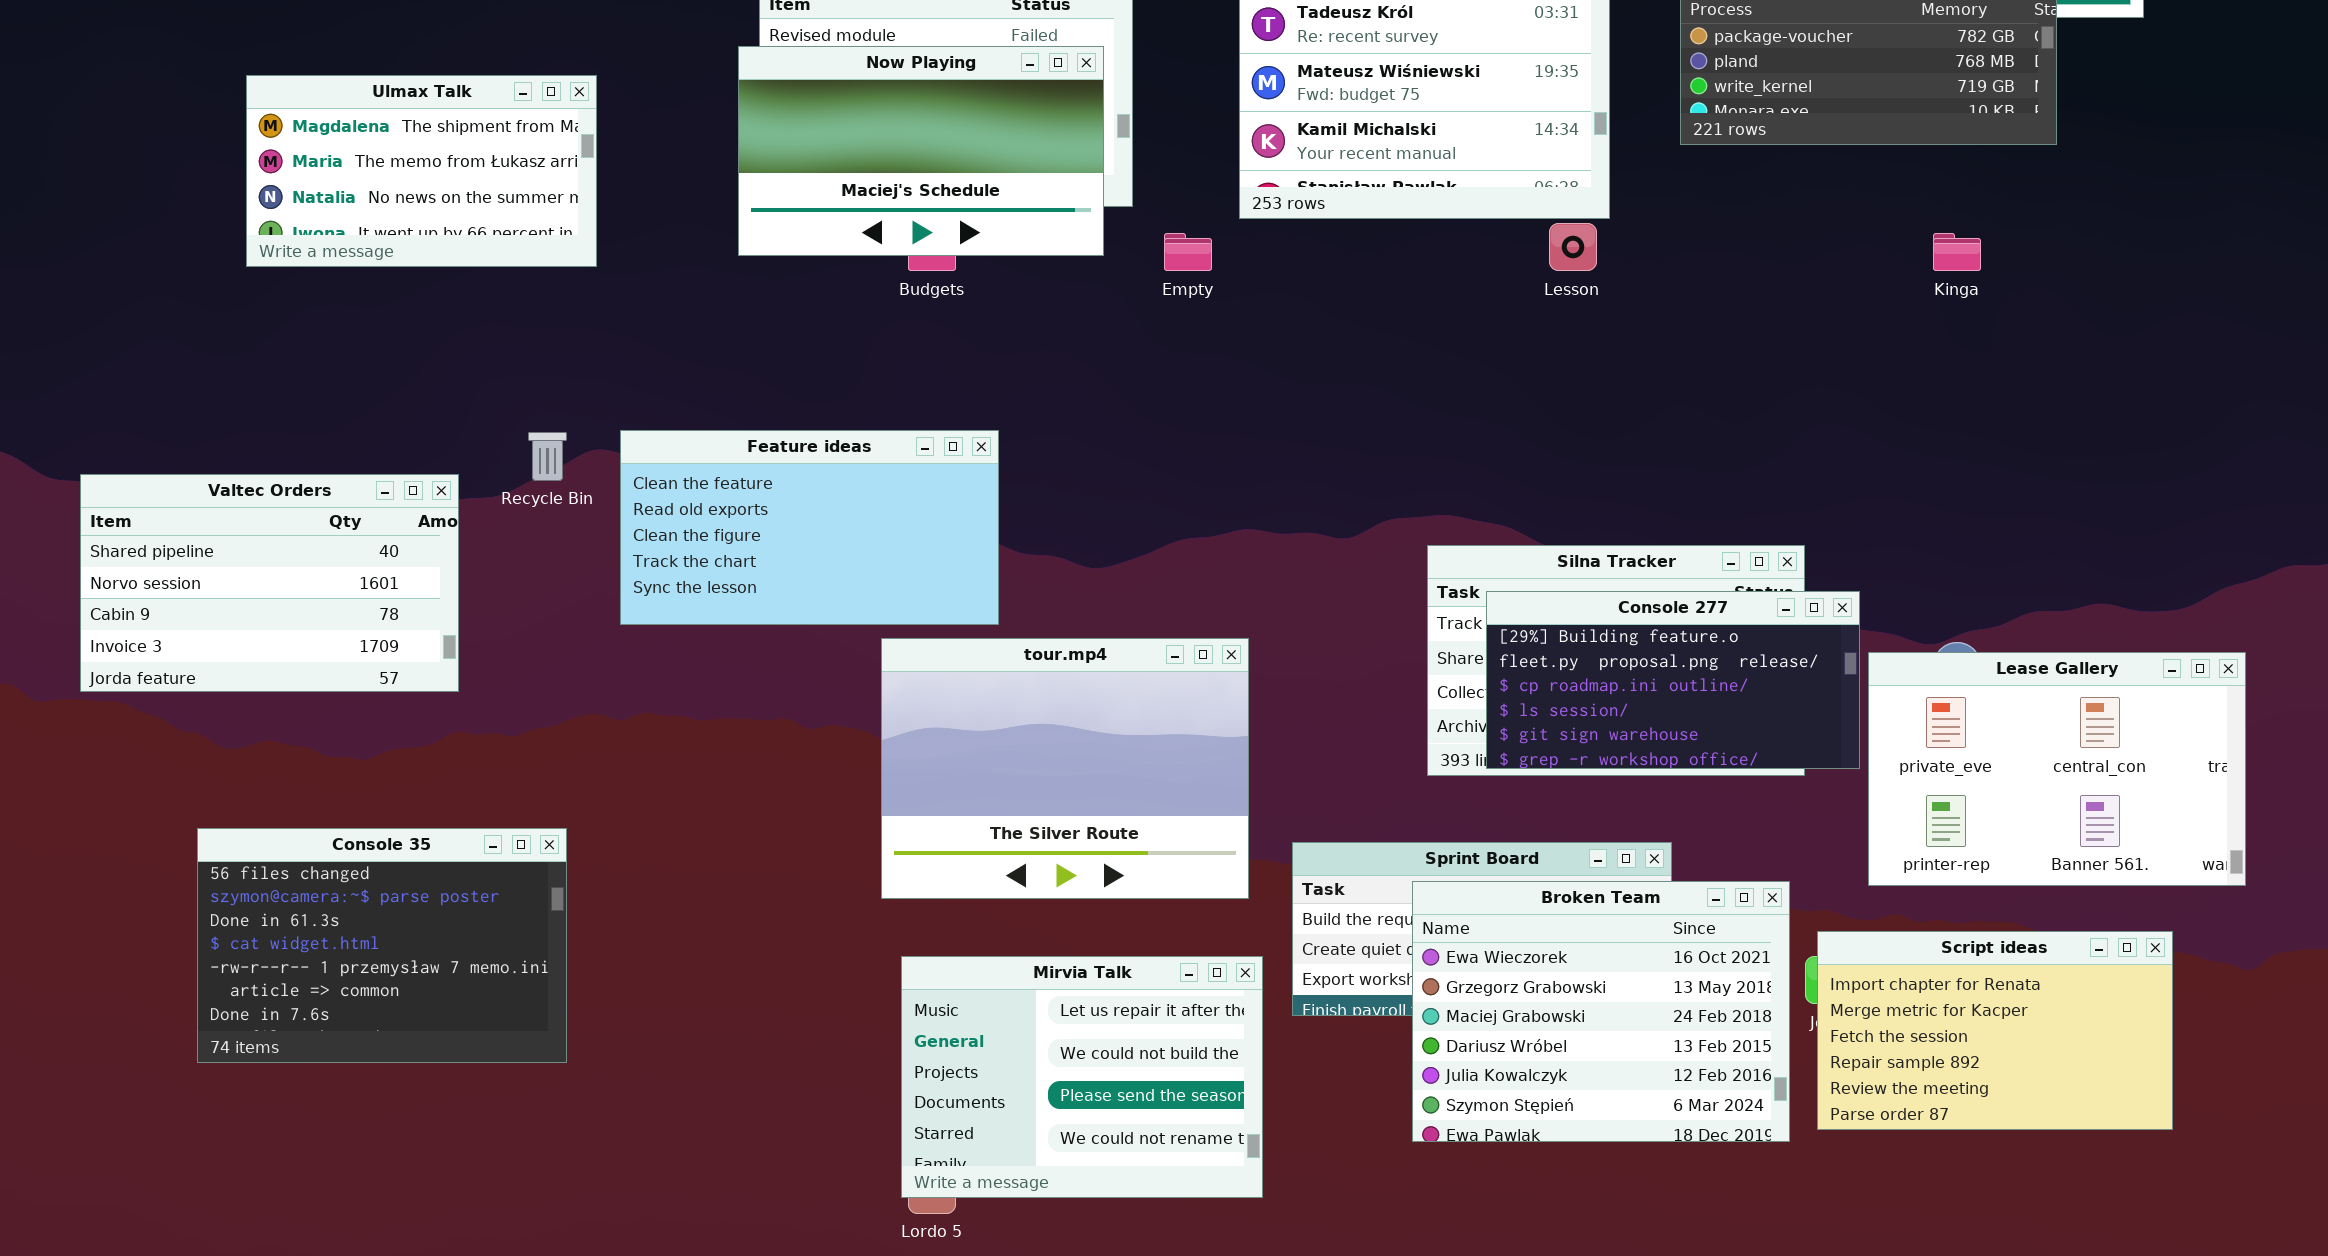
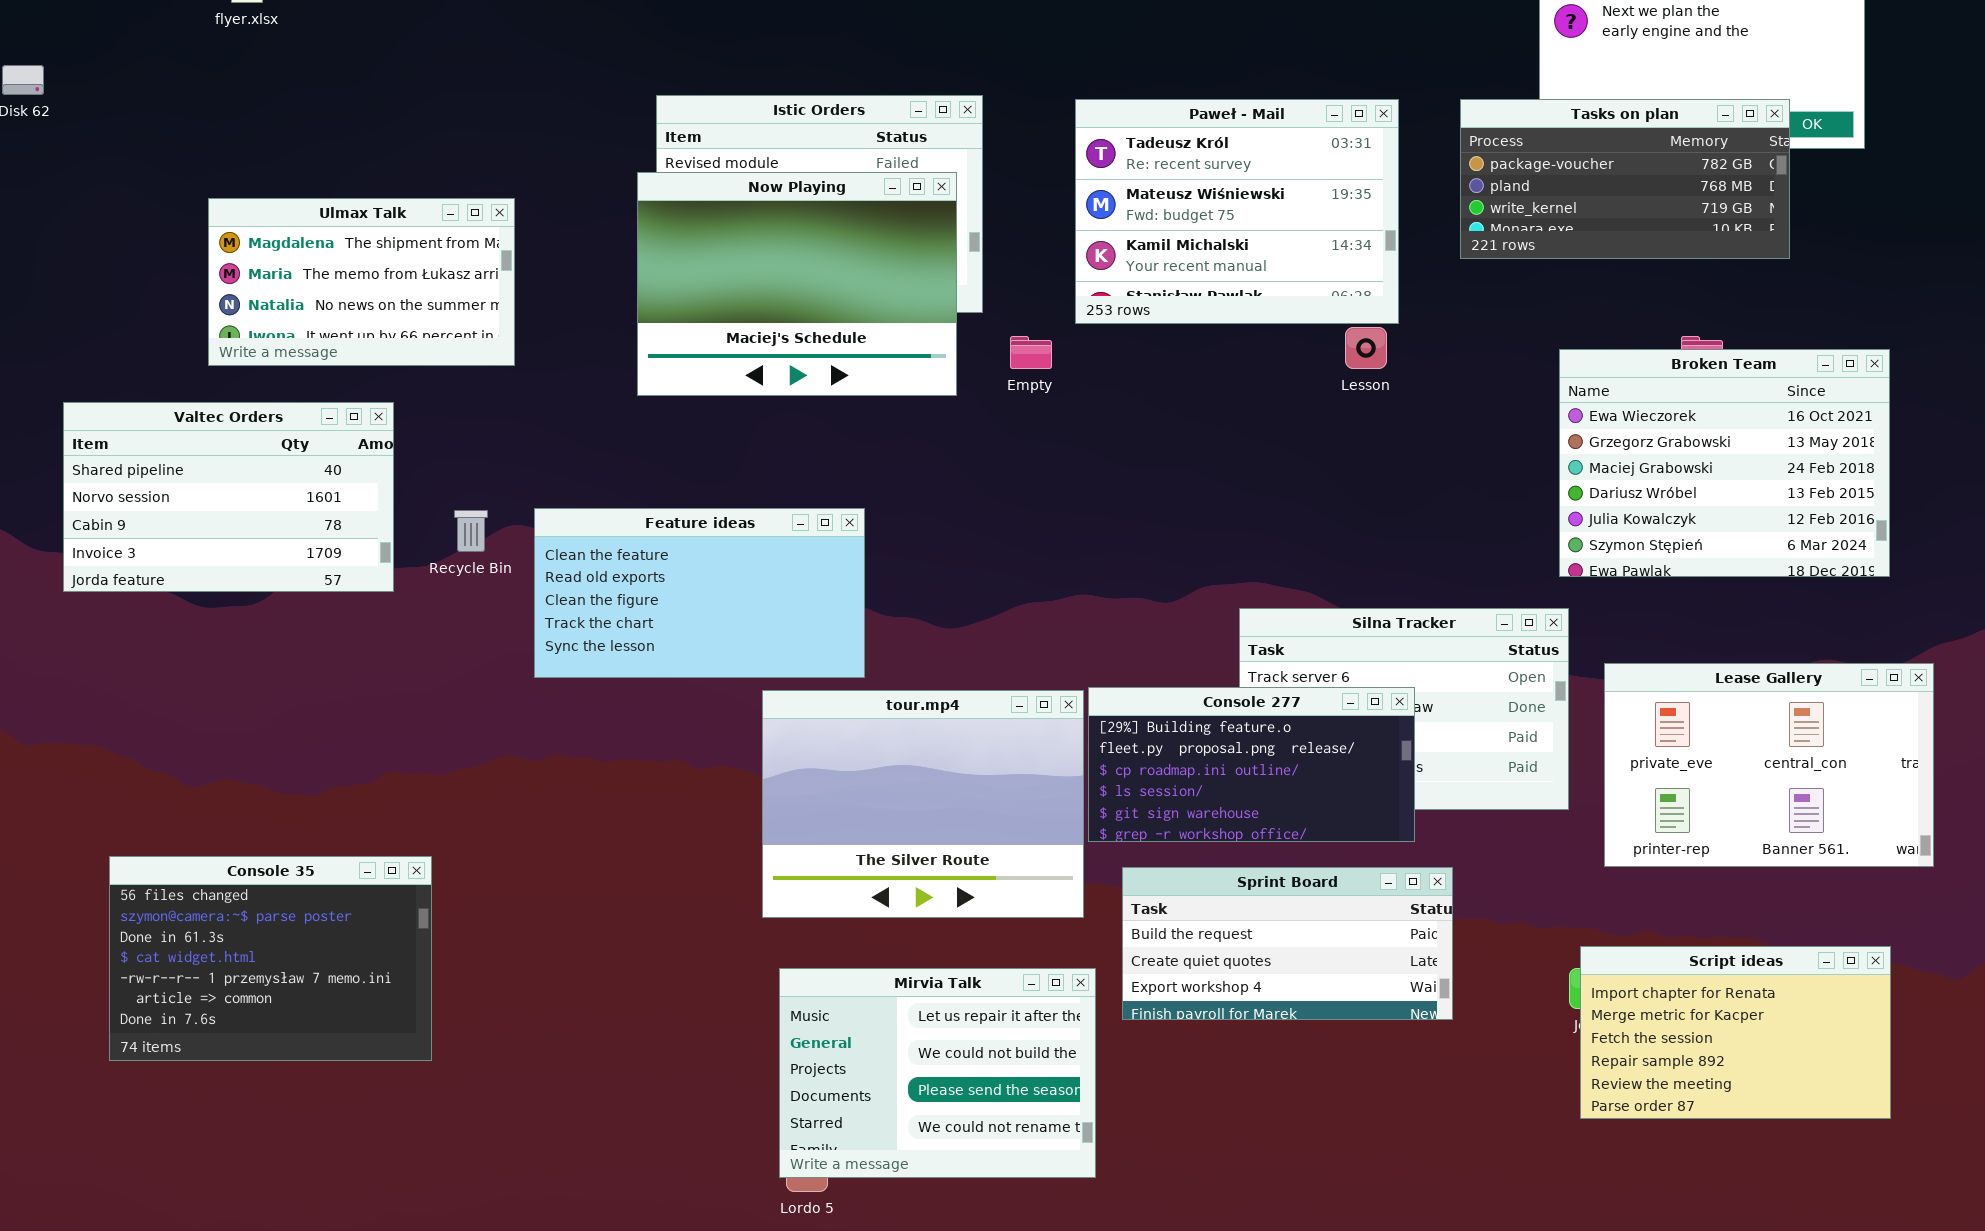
Now Playing: [738,46,1104,256] -> [637,172,957,396], resized
Valtec Orders: [80,474,459,692] -> [63,402,394,592], moved
Console 277: [1486,591,1860,769] -> [1088,687,1415,842], moved
Lease Gallery: [1868,652,2246,886] -> [1604,663,1934,867], moved
Console 35: [197,828,567,1063] -> [109,856,432,1061], moved
Broken Team: [1412,881,1790,1142] -> [1559,349,1890,577], moved

